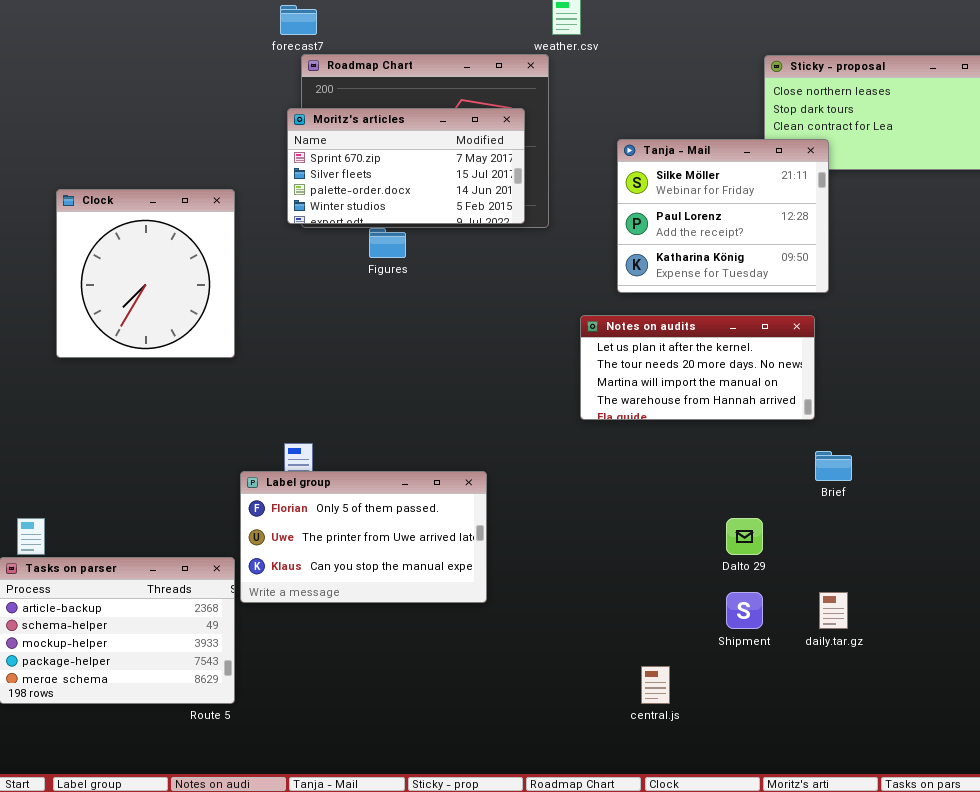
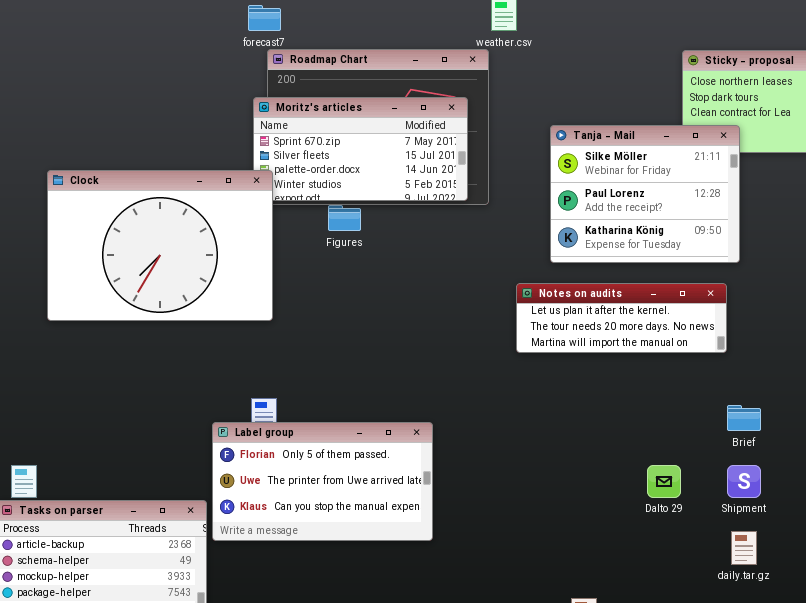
Clock: [56,189,235,358] -> [47,170,273,321], resized
Notes on audits: [580,315,815,420] -> [516,283,727,353], resized
Shipment: [726,592,763,629] -> [727,465,761,498], moved

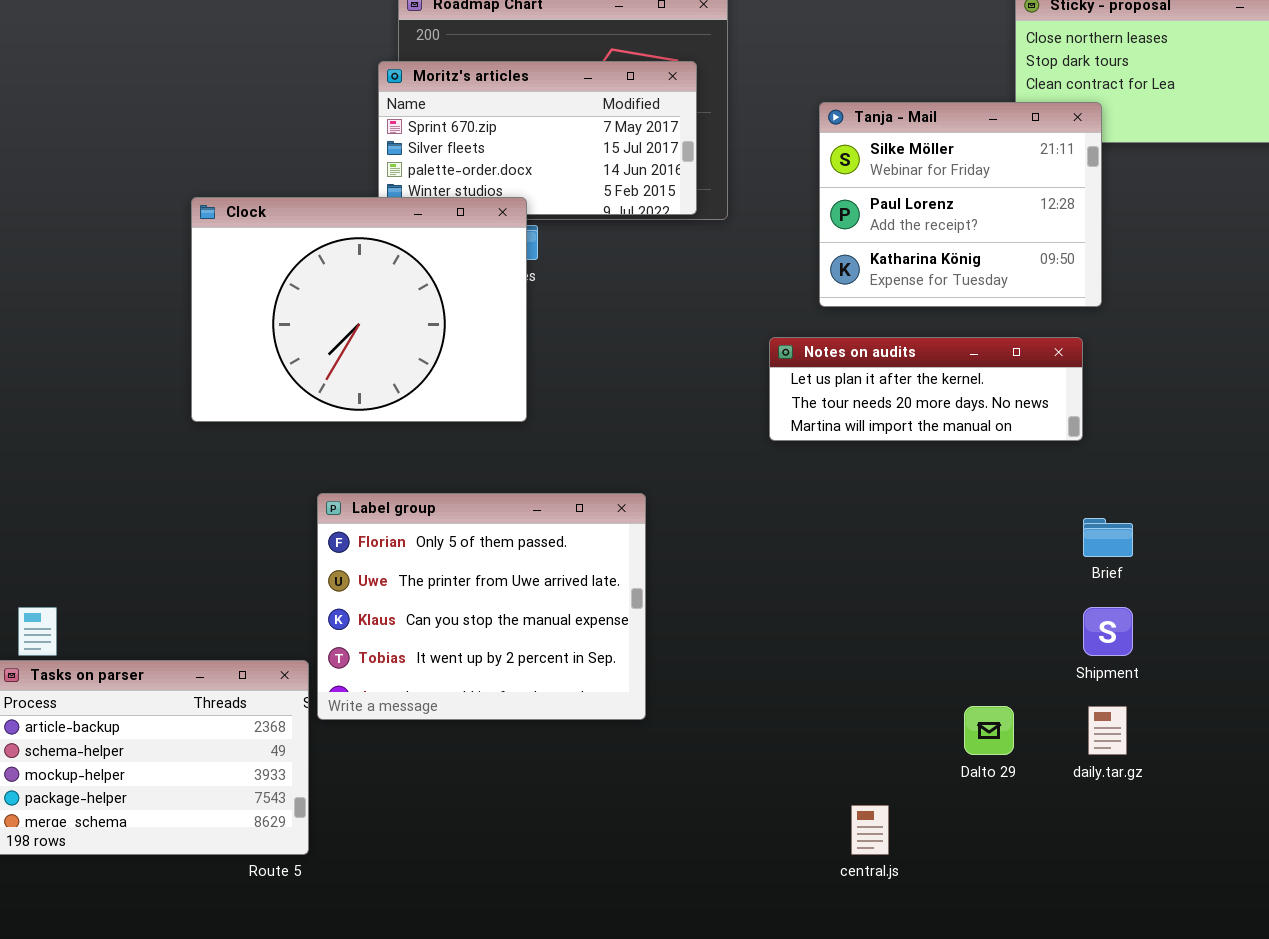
Clock: [47,170,273,321] -> [191,197,527,422], moved
Label group: [212,422,433,541] -> [317,493,646,720], resized
Dalto 29: [647,465,681,498] -> [964,706,1014,755], moved

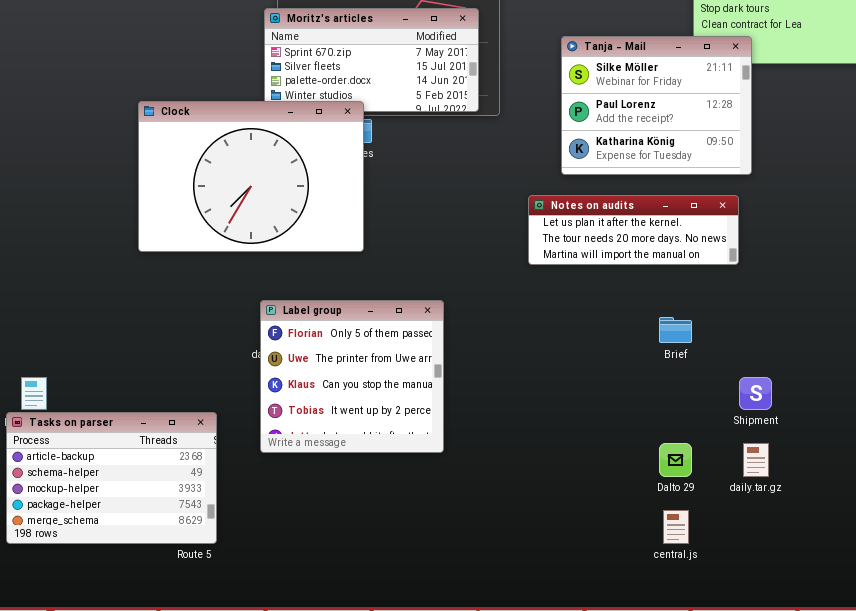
Label group: [317,493,646,720] -> [260,300,444,453], resized
Brief: [1083,518,1133,557] -> [659,317,692,343], moved
central.js: [851,805,889,855] -> [663,510,689,544], moved

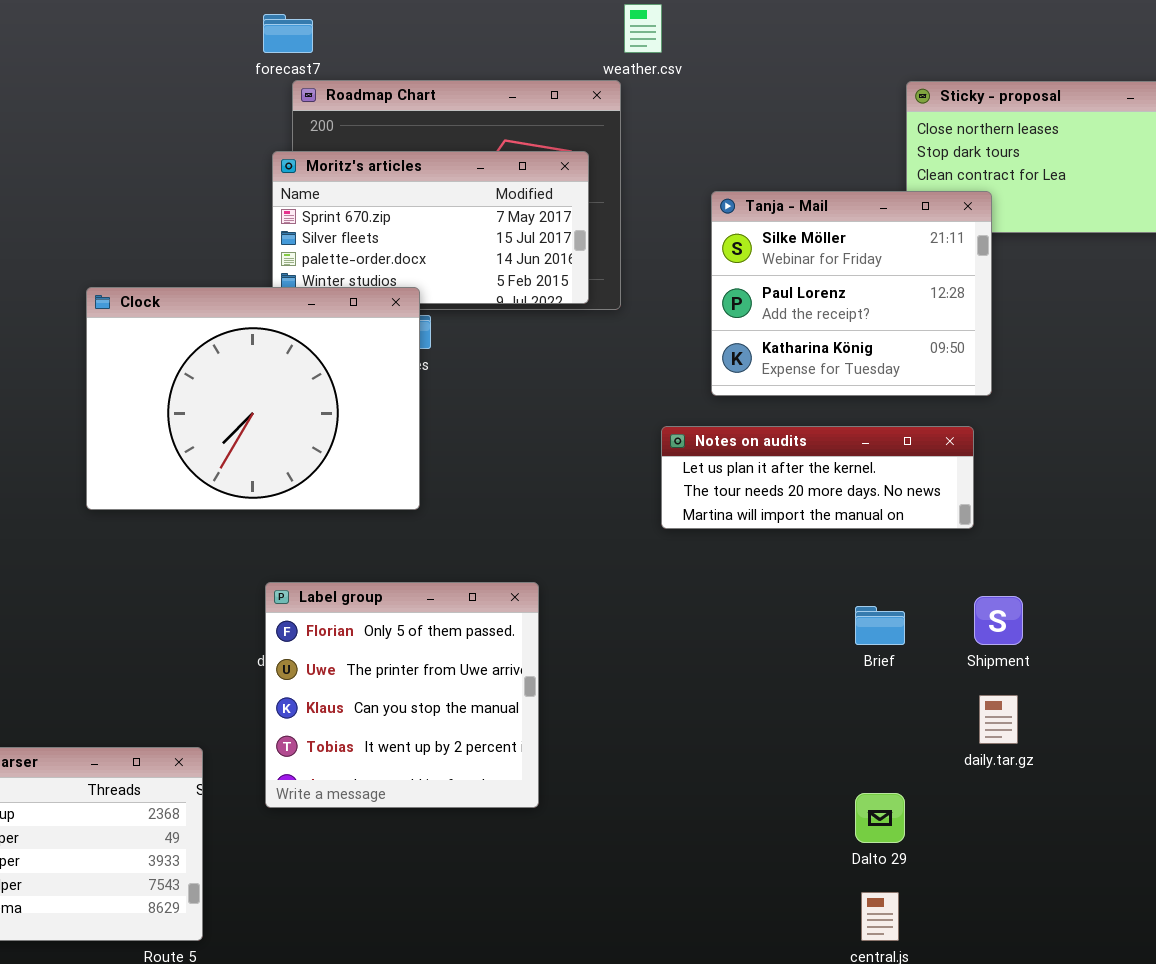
Shipment: [739,377,772,410] -> [974,596,1023,645], moved
daily.tar.gz: [743,443,769,477] -> [979,695,1018,744], moved

